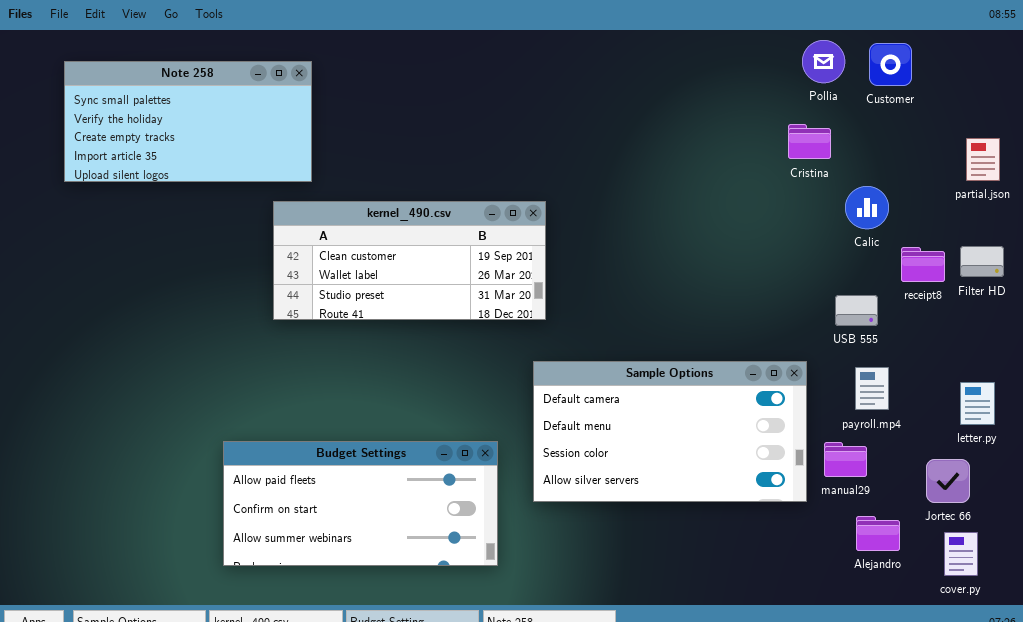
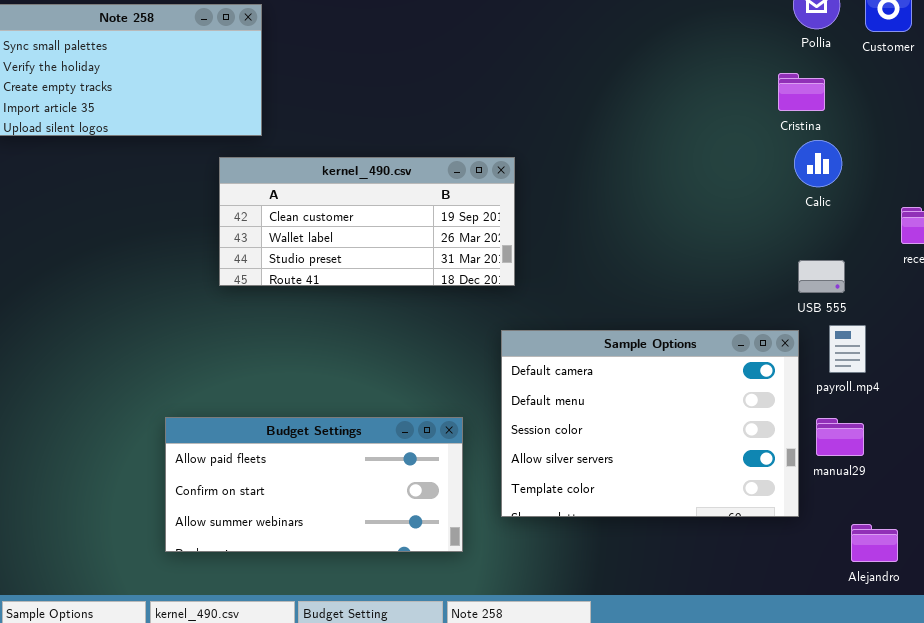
Calic: [845,186,889,229] -> [794,140,842,187], moved
USB 555: [835,295,878,326] -> [798,260,845,293], moved
Sample Options: [533,361,807,502] -> [501,330,799,517], resized
payroll.mp4: [855,367,889,410] -> [829,325,866,373], moved
Alejandro: [856,516,900,551] -> [851,524,898,562], moved

